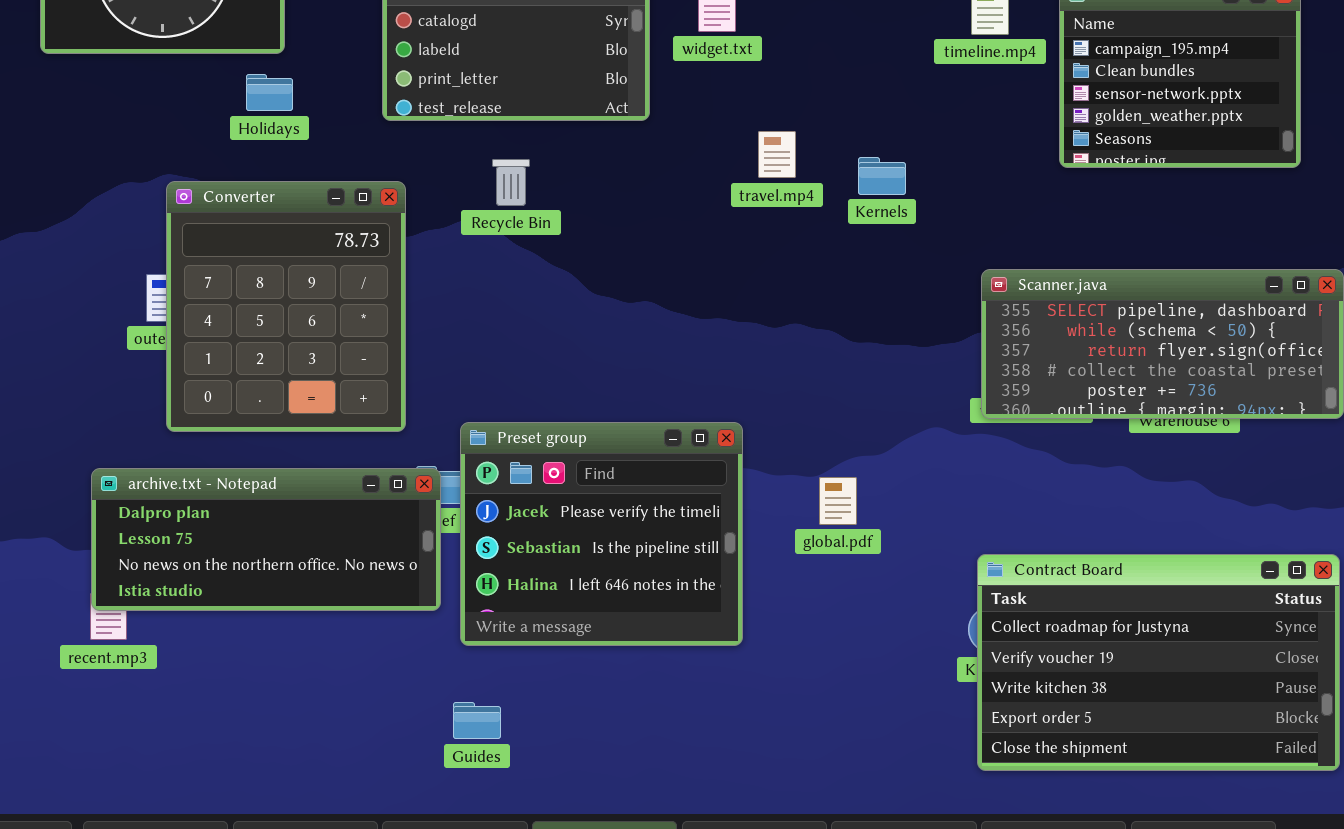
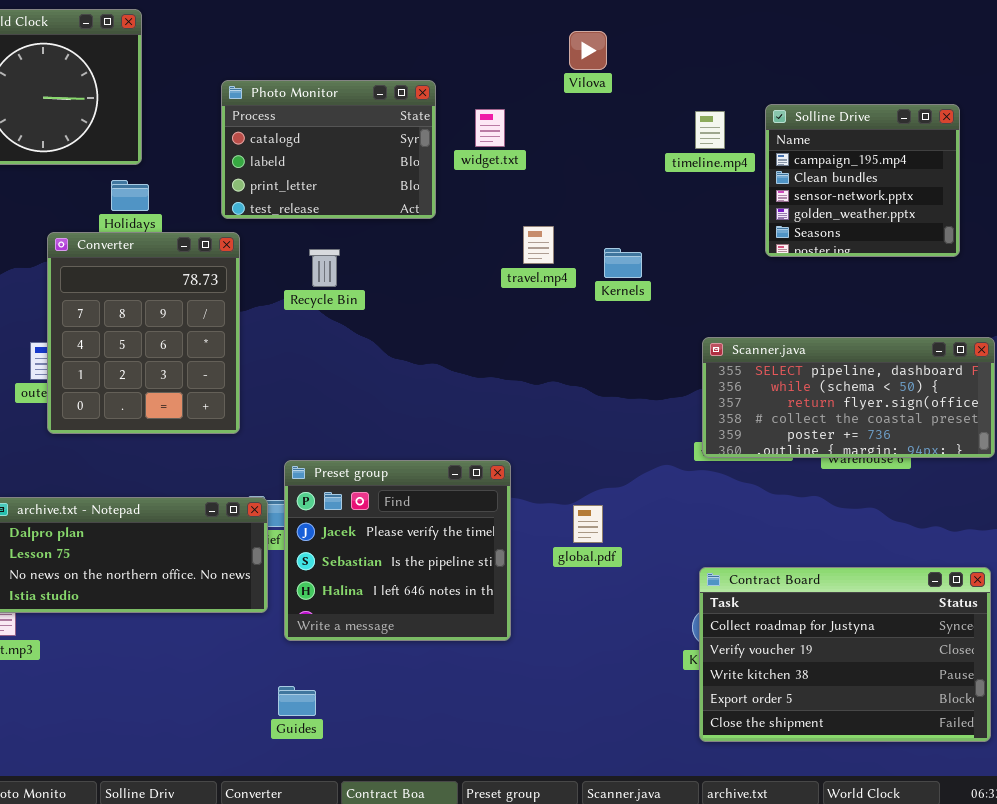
Converter: [166,181,406,432] -> [47,232,240,434], moved

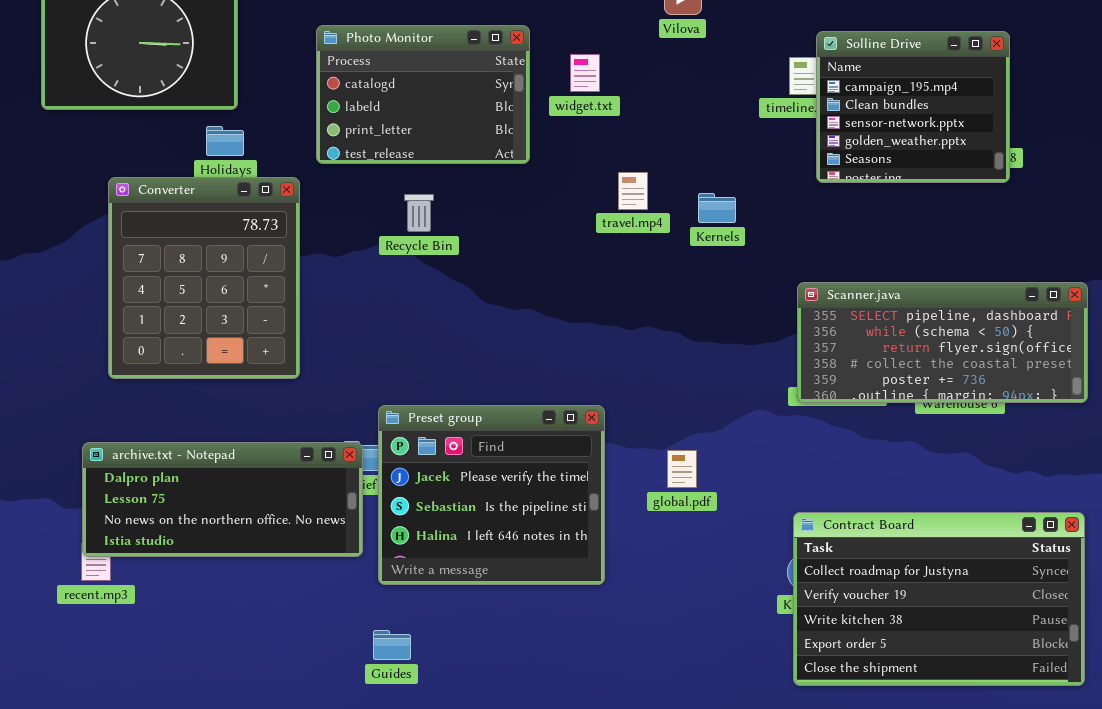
Solline Drive: [765,104,960,257] -> [816,31,1010,183], moved
Converter: [47,232,240,434] -> [108,177,300,379], moved

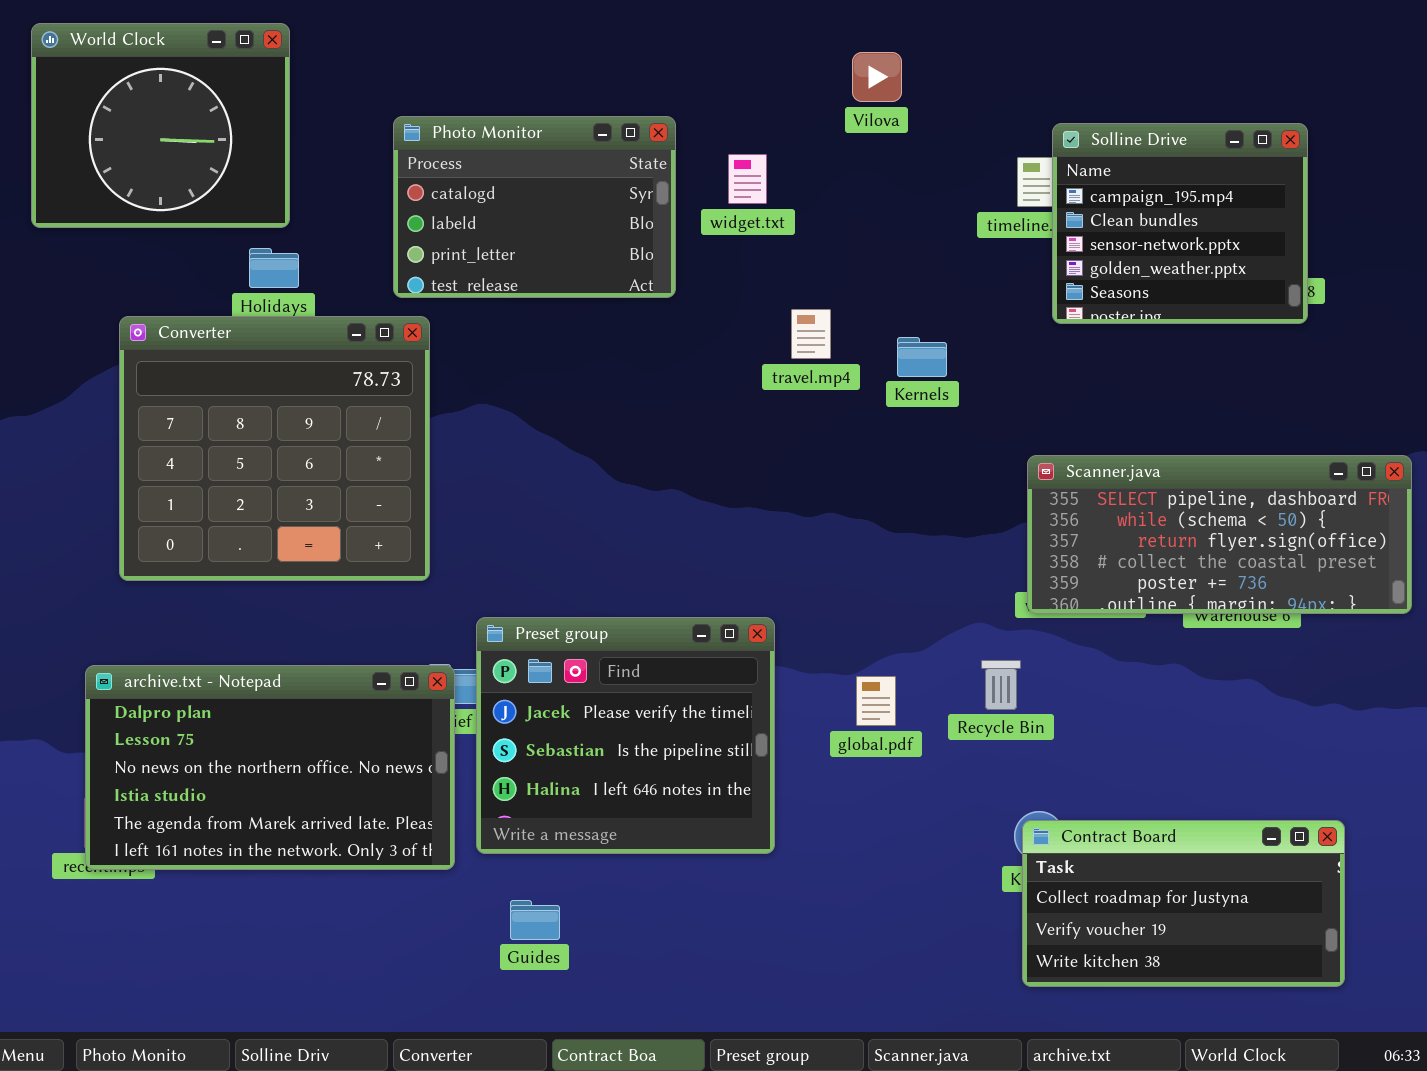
Converter: [108,177,300,379] -> [119,316,430,581], resized
Recycle Bin: [404,194,434,232] -> [981,660,1021,710], moved
archive.txt - Notepad: [82,442,363,557] -> [85,665,455,870], resized
Contract Board: [793,512,1085,686] -> [1022,820,1345,987], resized
Guides: [373,630,411,660] -> [510,900,560,940], moved

